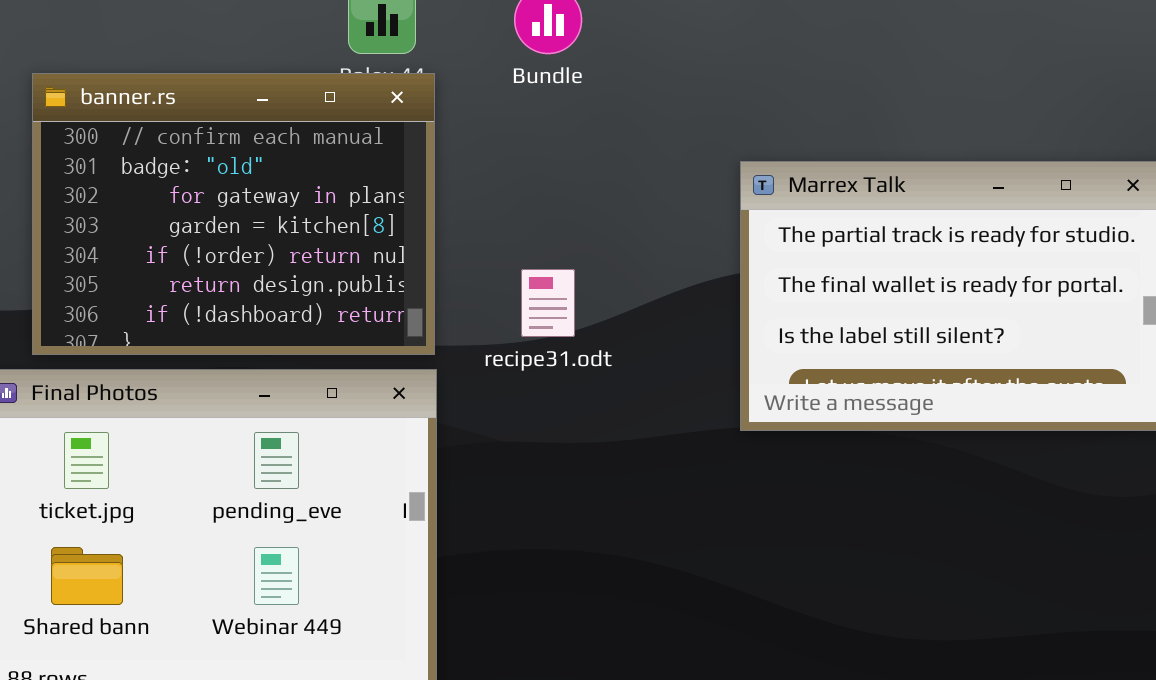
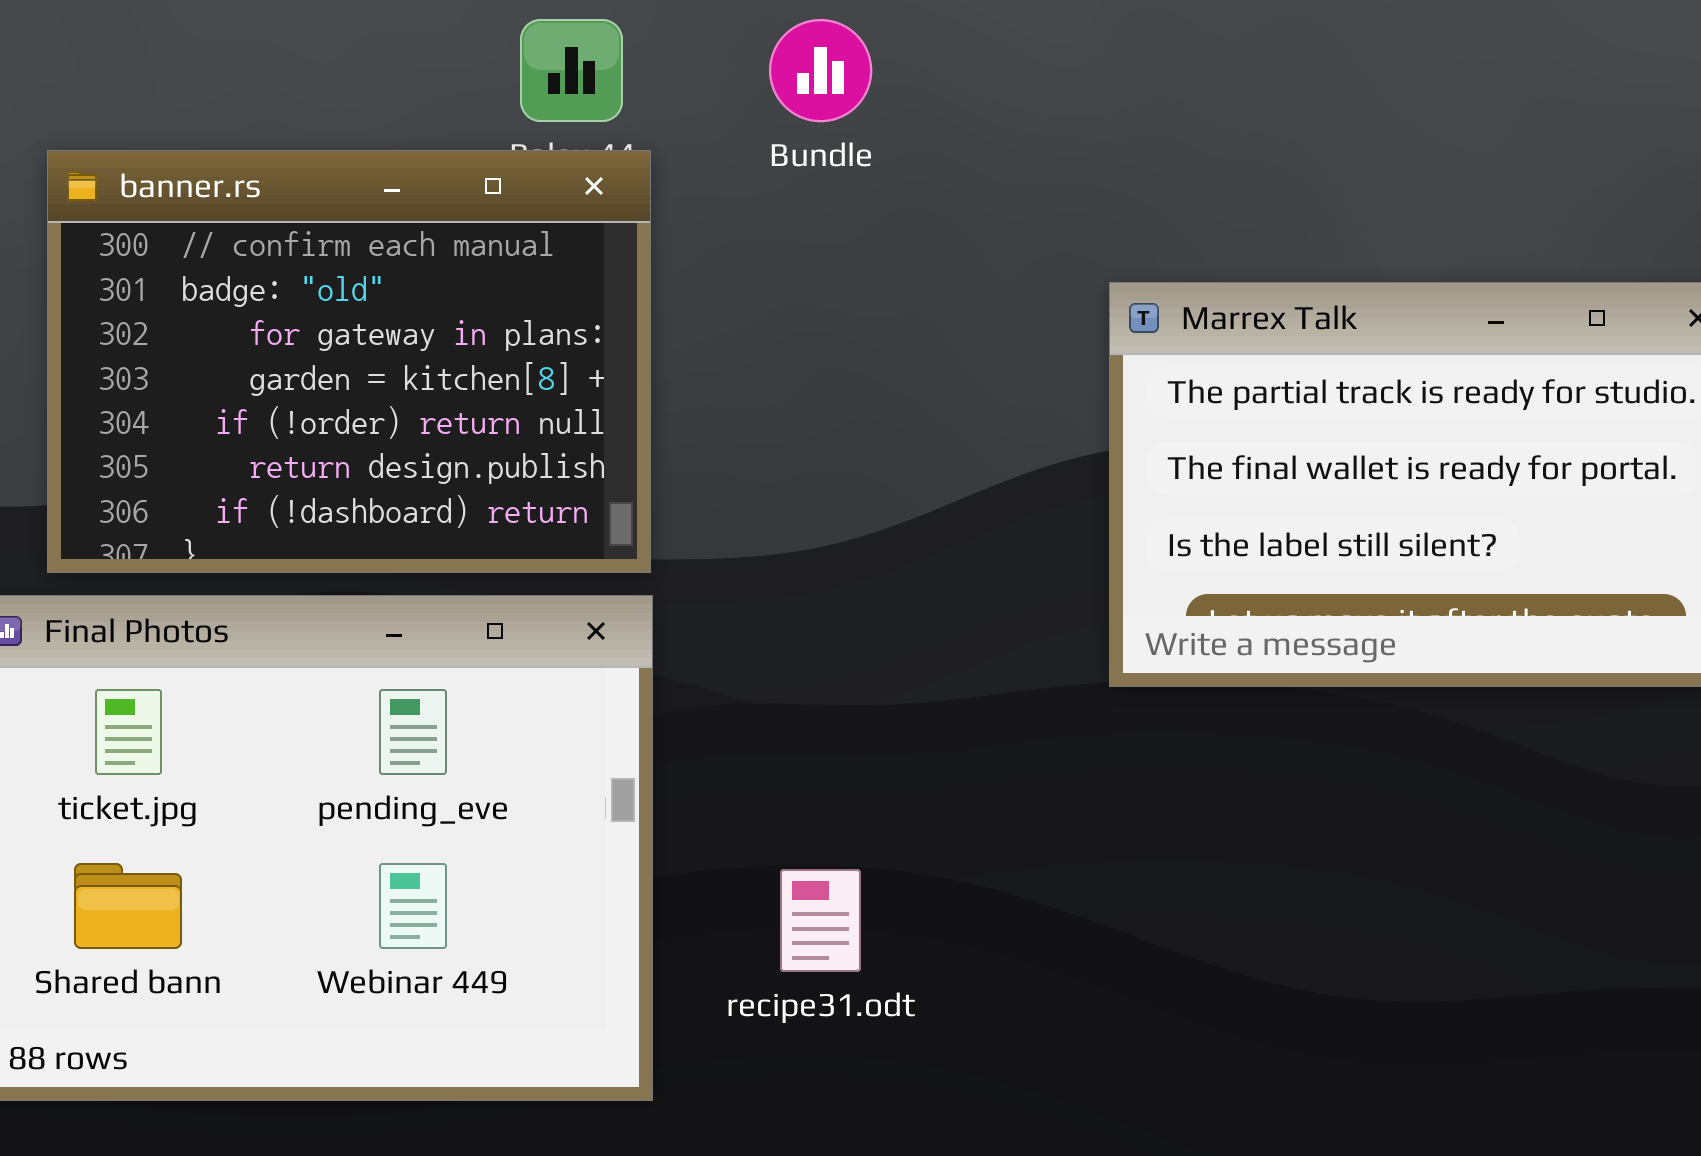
recipe31.odt: [521,269,575,337] -> [780,869,861,972], moved

